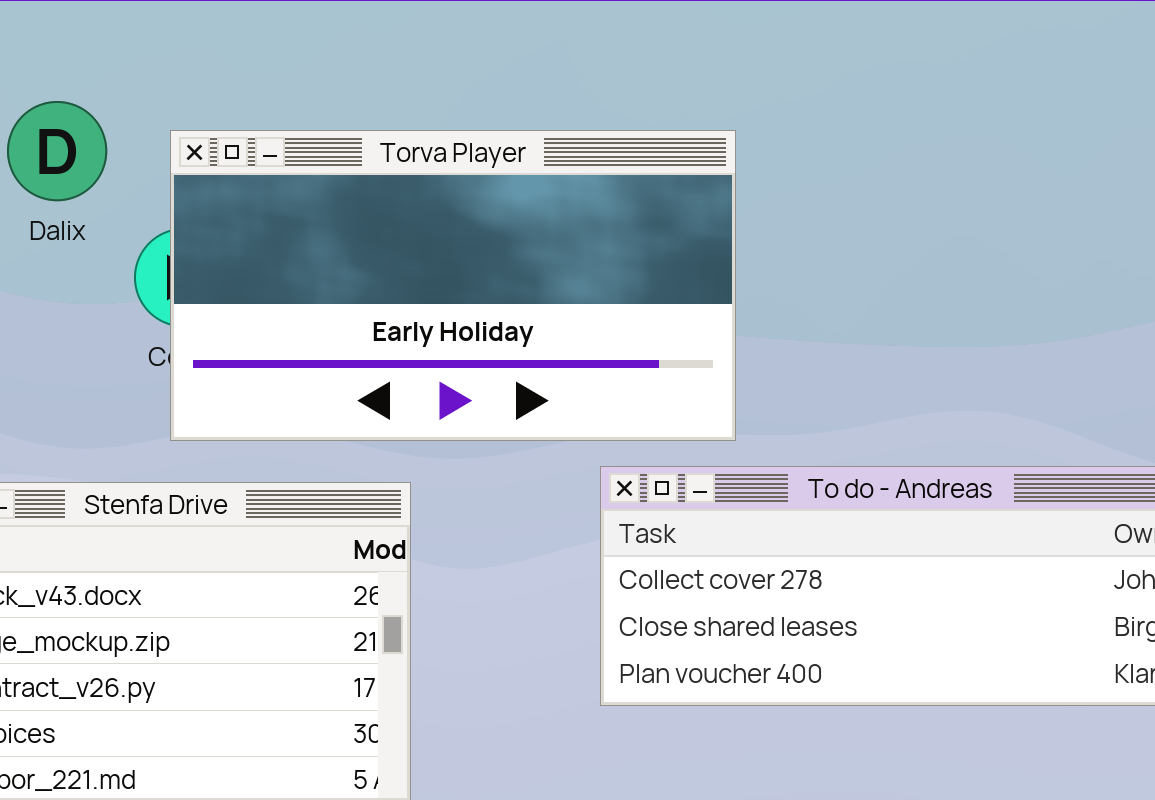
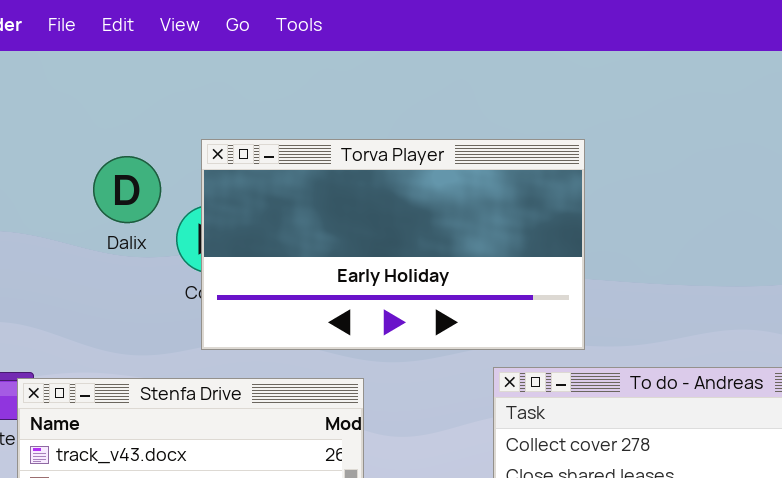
Dalix: [7,101,107,201] -> [93,156,161,223], moved

